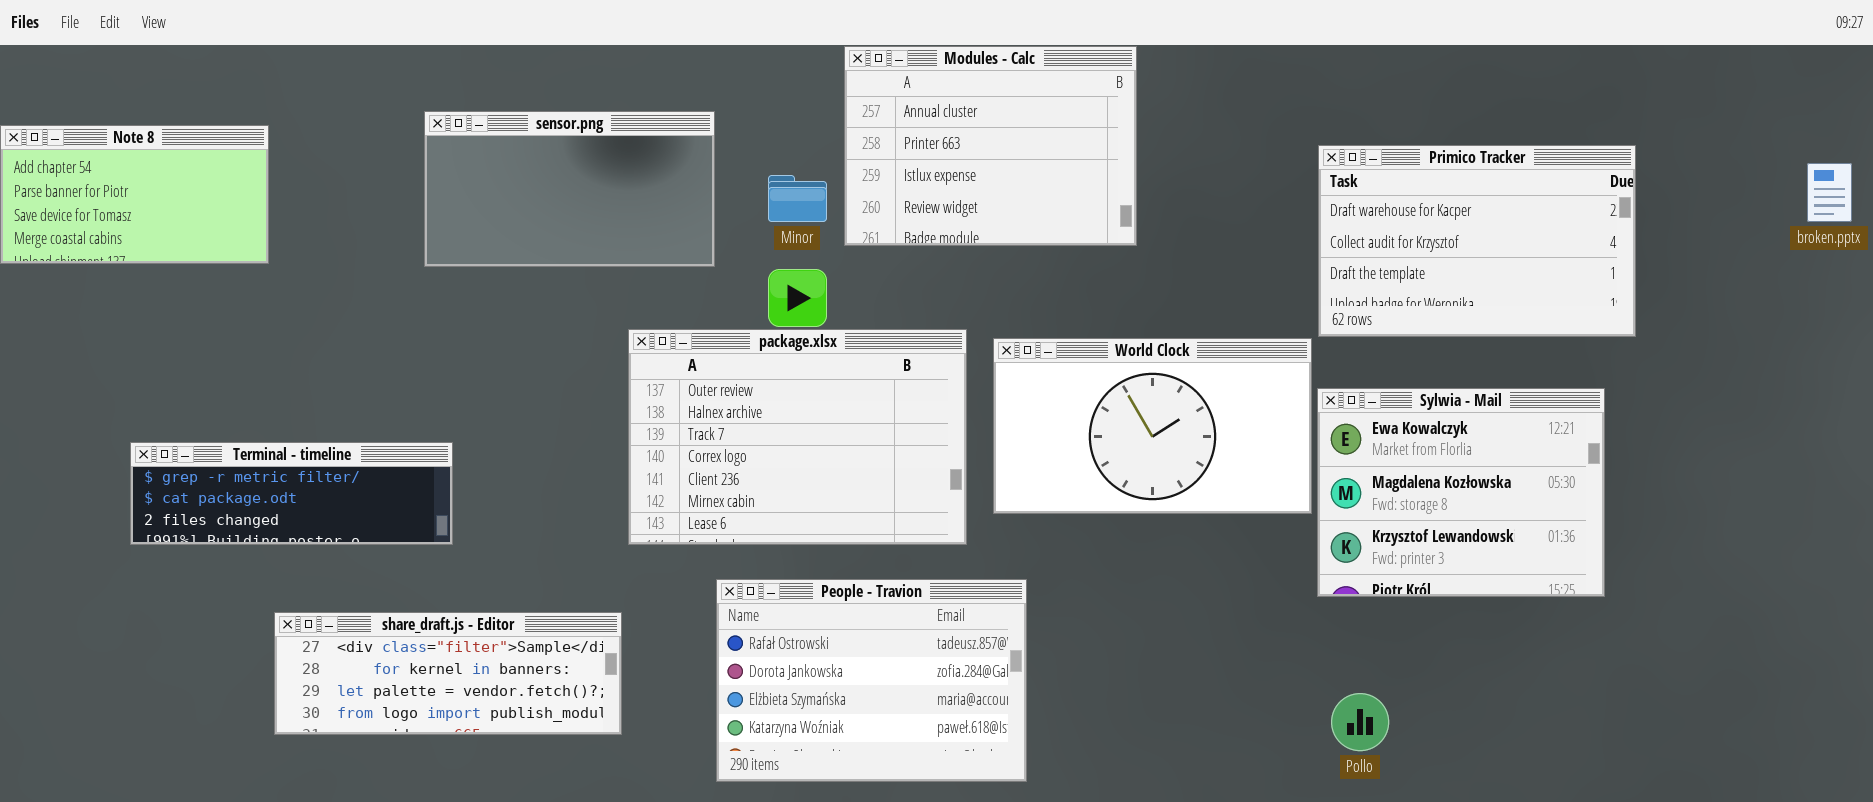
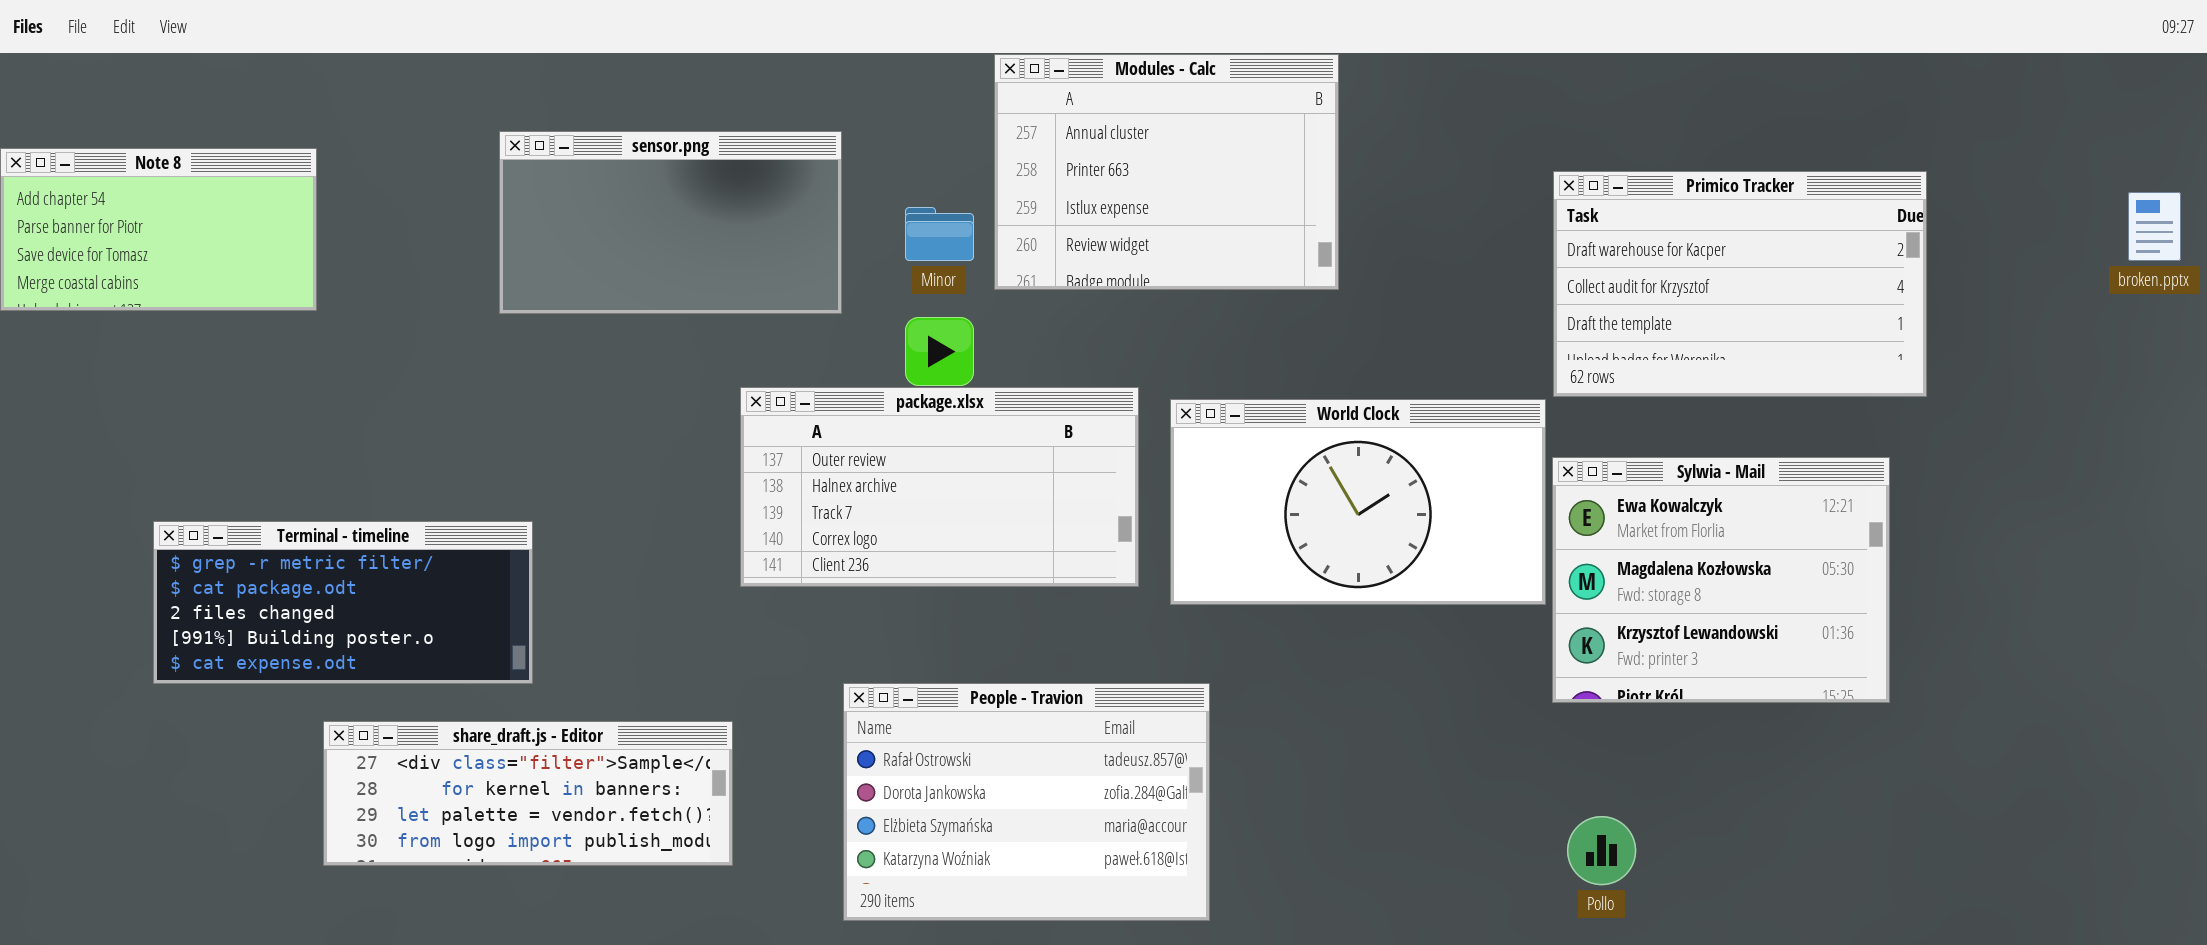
package.xlsx: [628,329,967,545] -> [740,387,1139,587], resized
Terminal - timeline: [130,442,453,545] -> [153,521,533,684], resized

